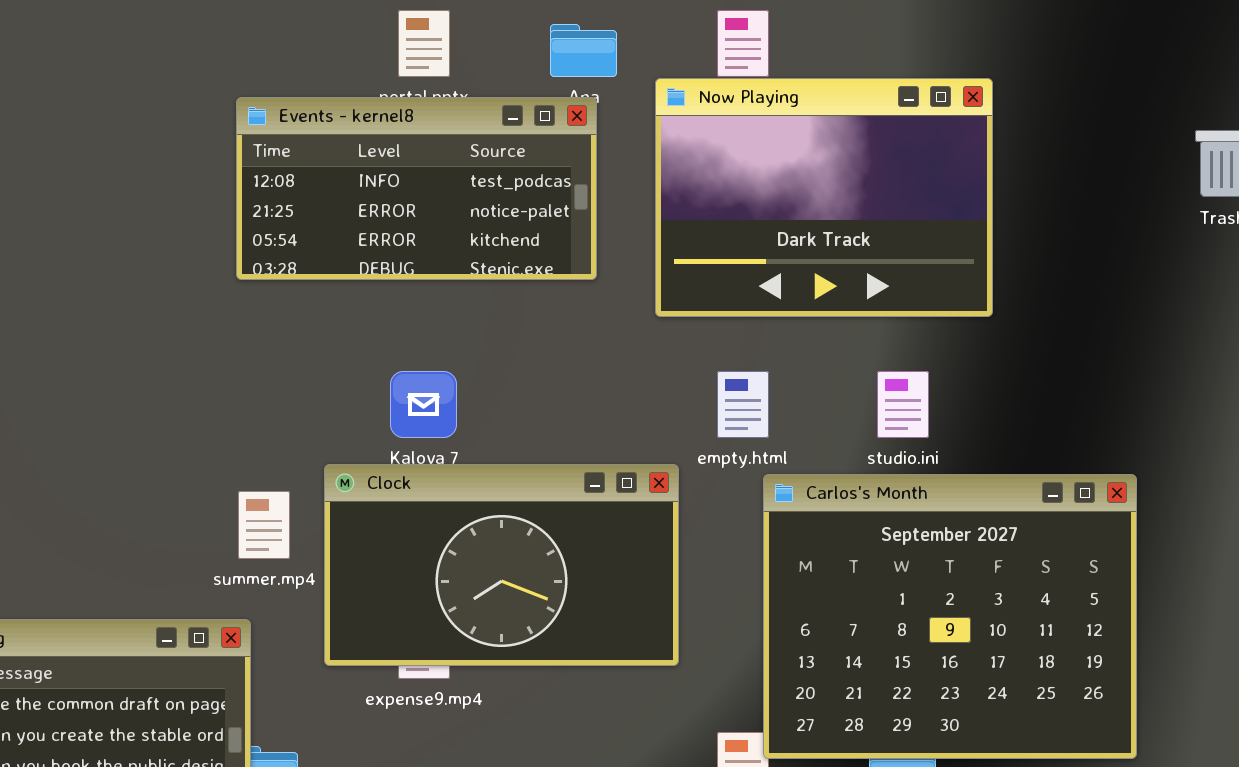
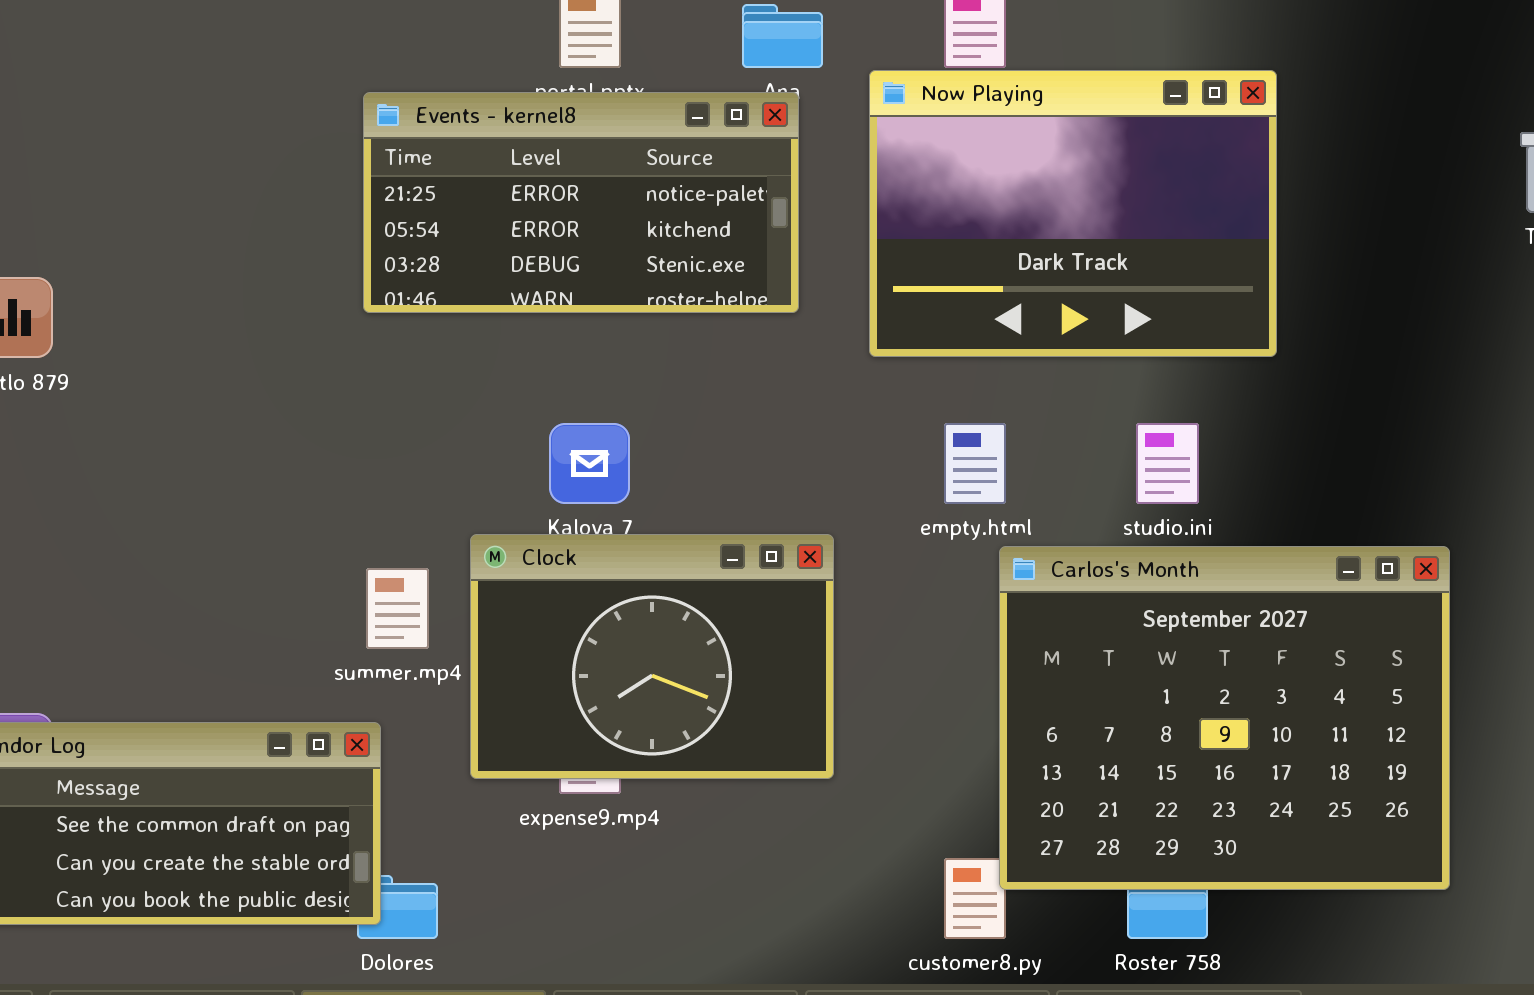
Events - kernel8: [236,97,597,280] -> [363,92,799,313], scrolled down 1 row
Clock: [324,464,679,666] -> [470,534,834,779], resized

